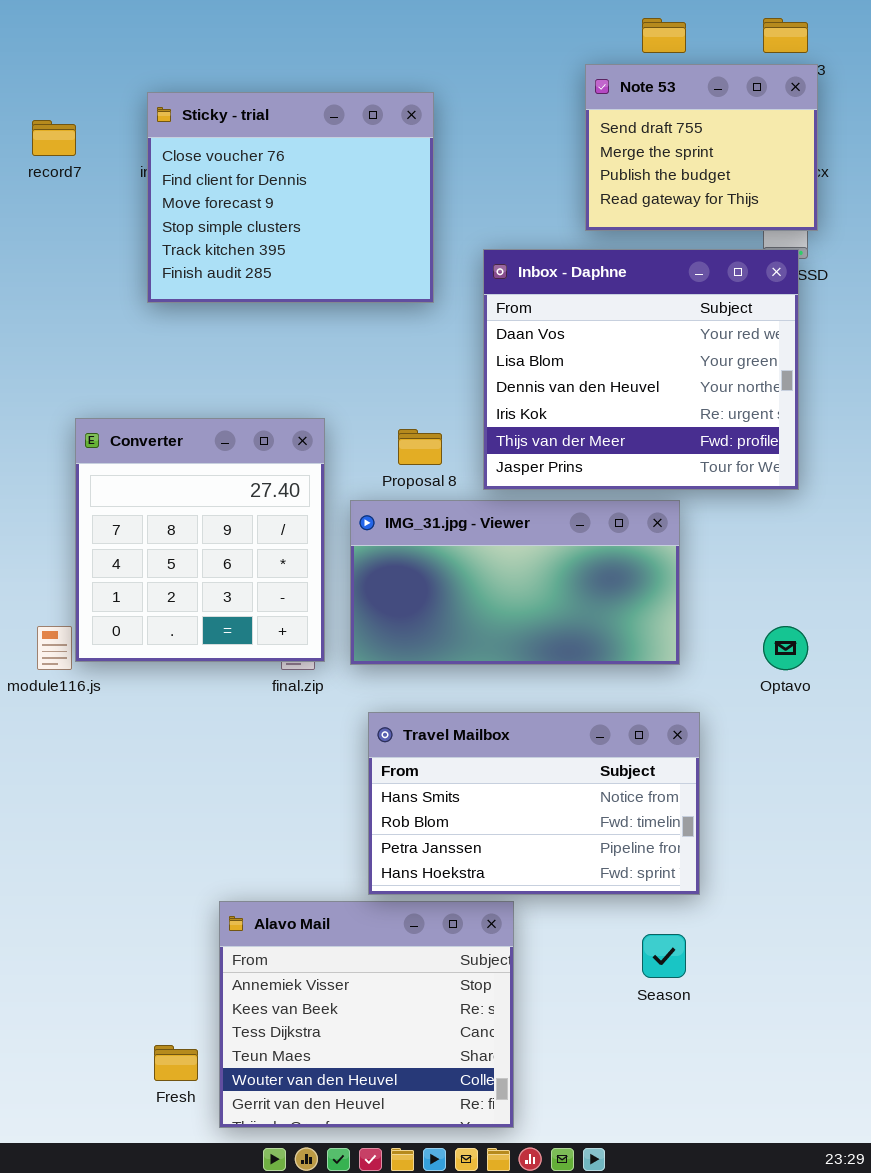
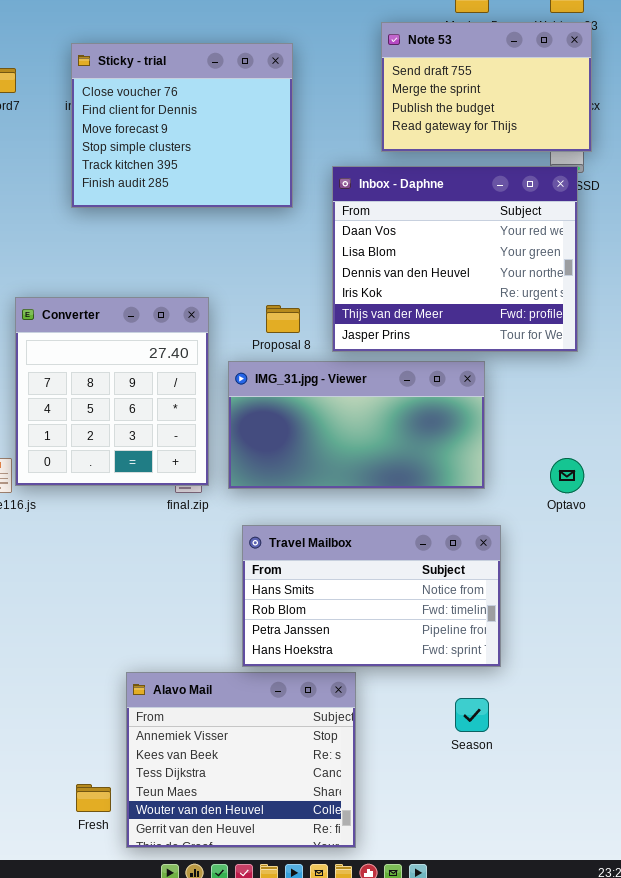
Note 53: [585,64,818,231] -> [381,22,592,152], resized

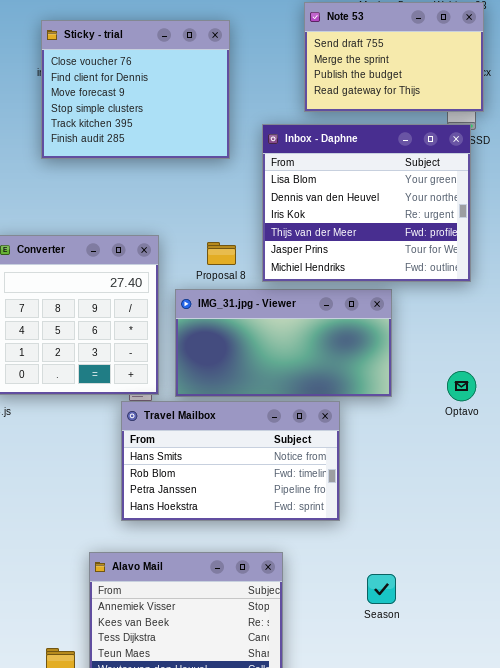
Inbox - Daphne: [332,166,578,352] -> [262,124,471,282], scrolled down 1 row
Travel Mailbox: [242,525,501,667] -> [121,401,340,521], moved

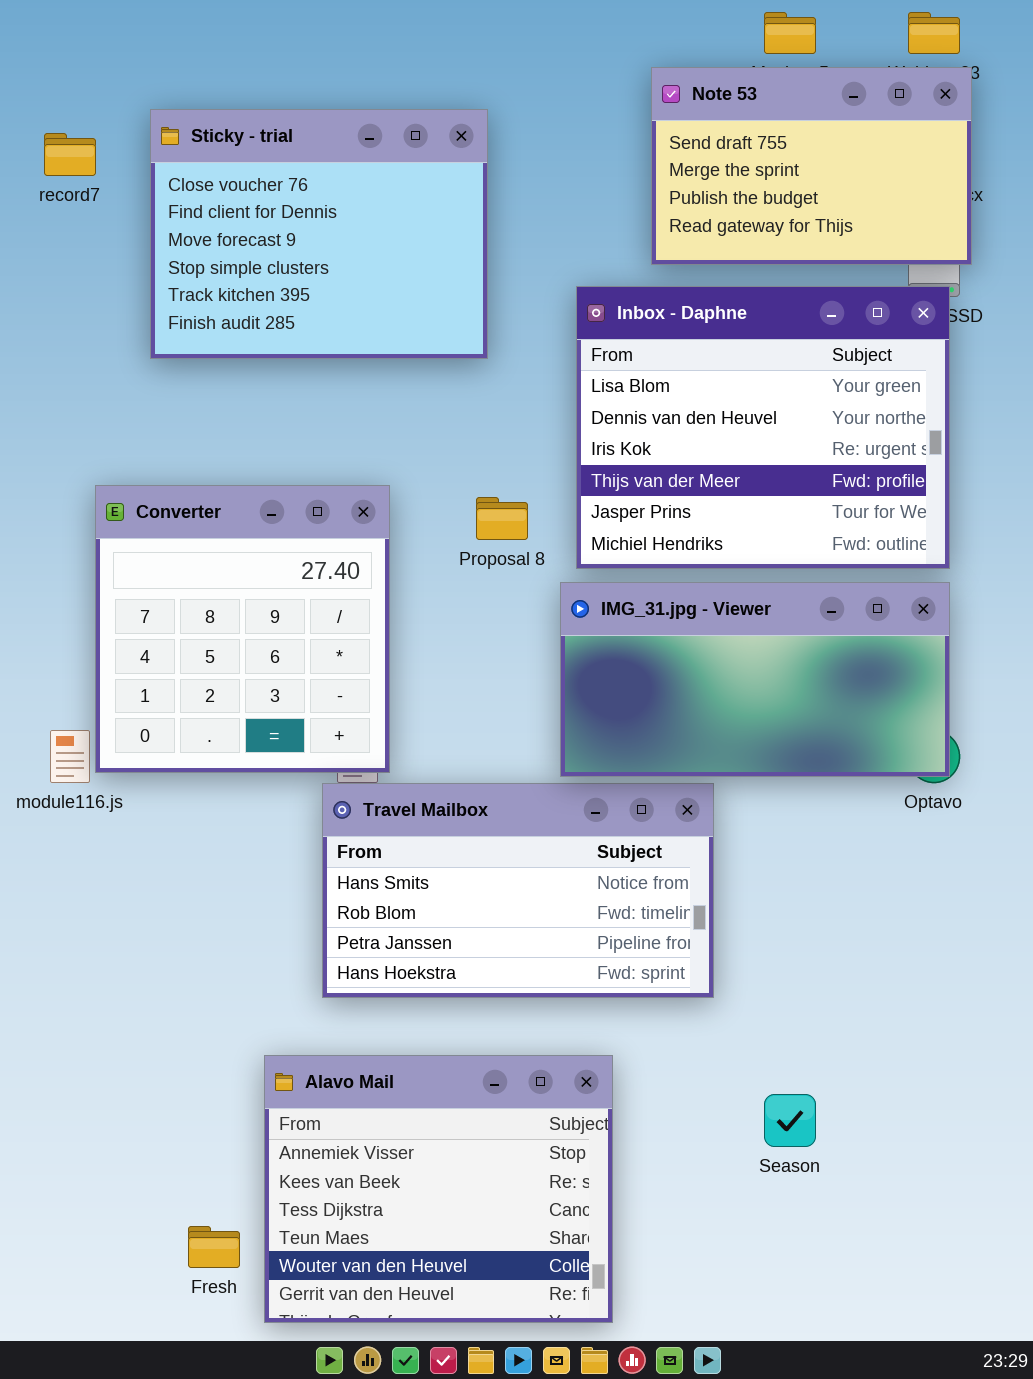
Sticky - trial: [41,20,230,159] -> [150,109,488,359], moved
IMG_31.jpg - Viewer: [175,289,392,397] -> [560,582,950,777], moved

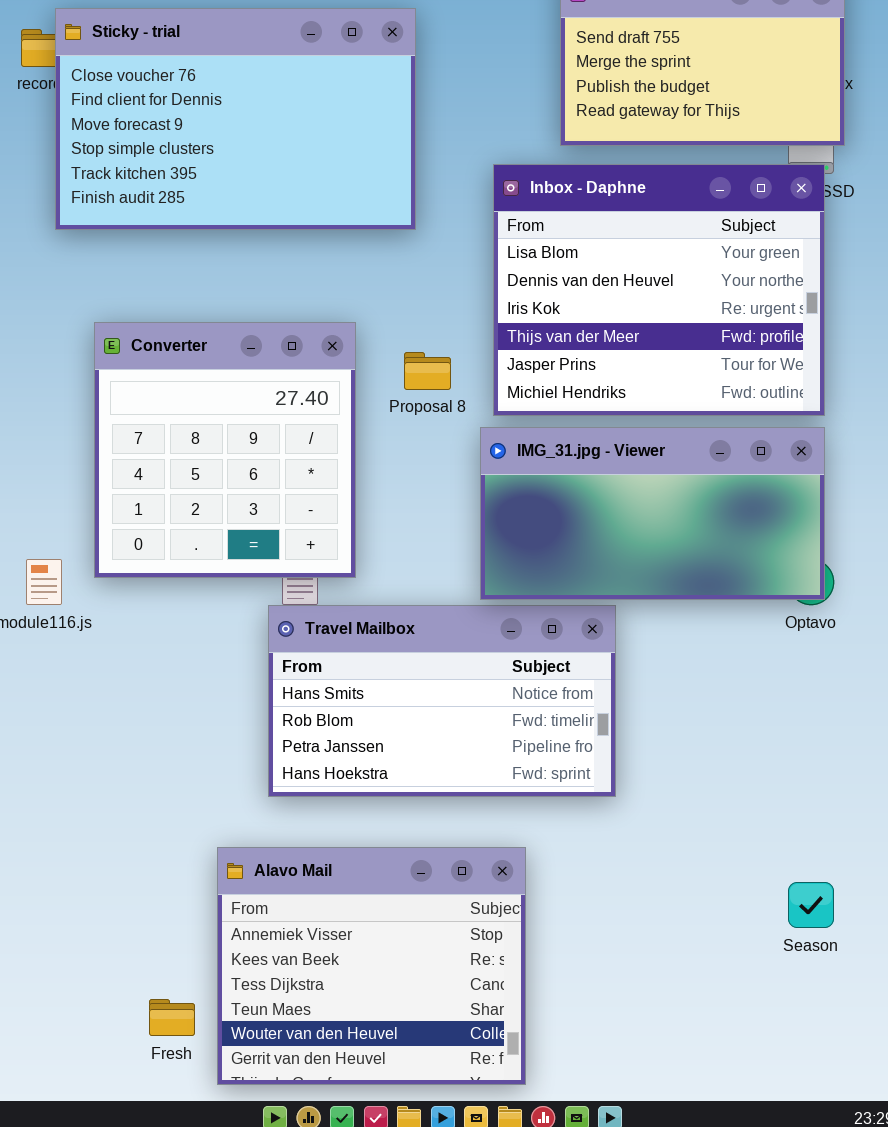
Sticky - trial: [150,109,488,359] -> [55,8,416,230], resized
Converter: [95,485,390,773] -> [94,322,356,578], moved
Season: [764,1094,816,1147] -> [788,882,834,928], moved

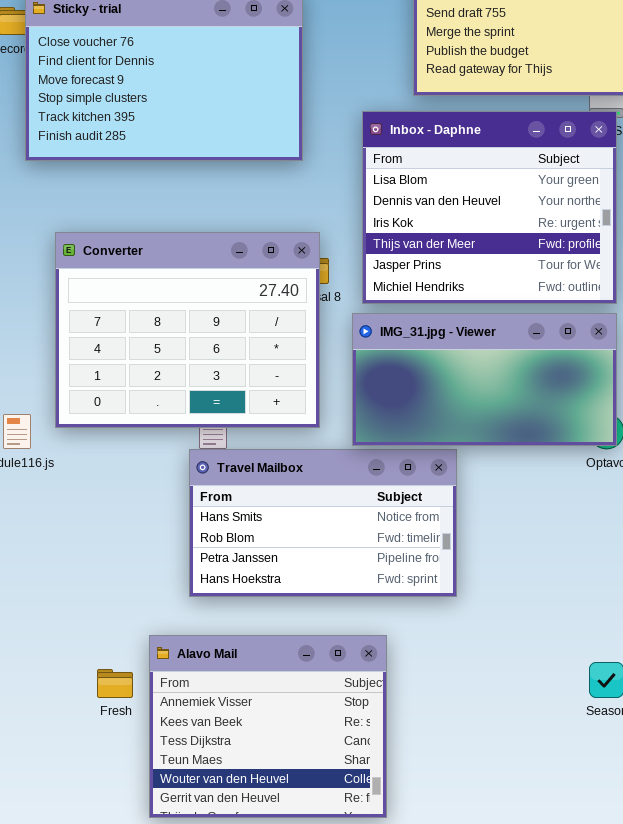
Converter: [94,322,356,578] -> [55,232,320,428], resized
Fresh: [149,999,195,1036] -> [97,669,133,698], moved

